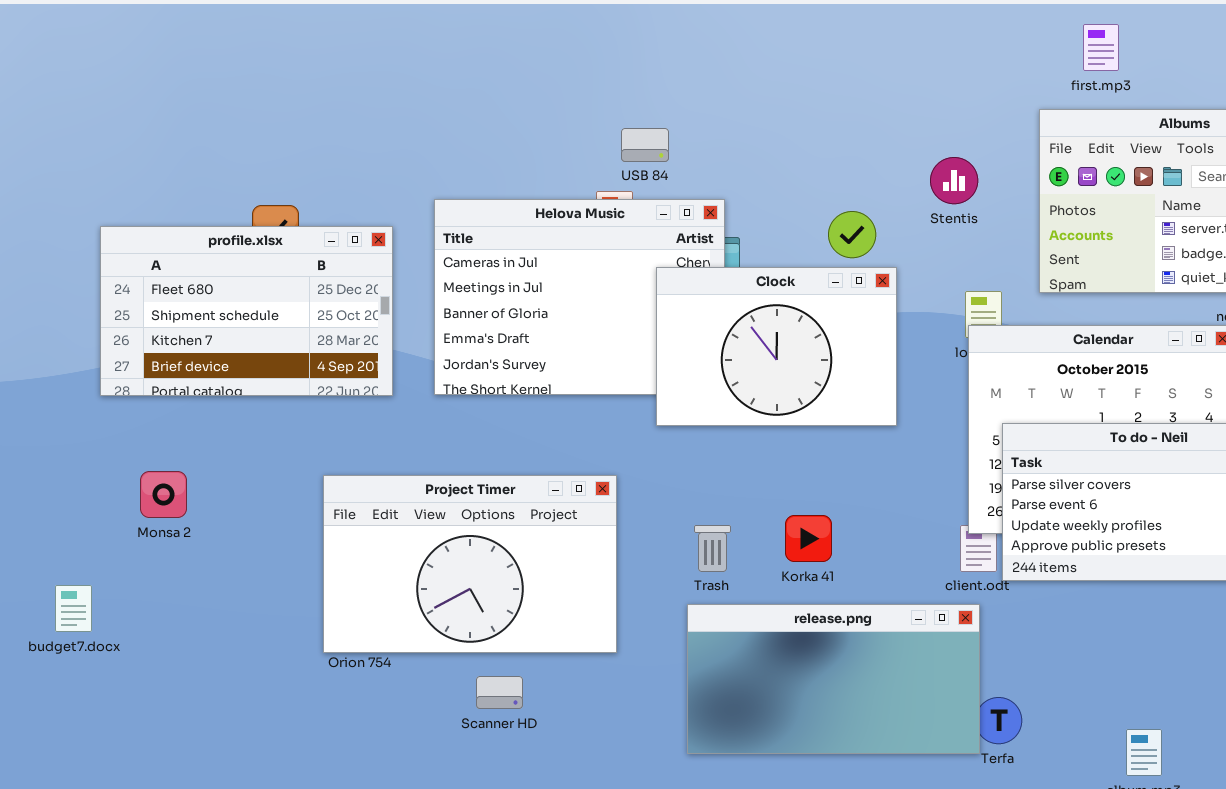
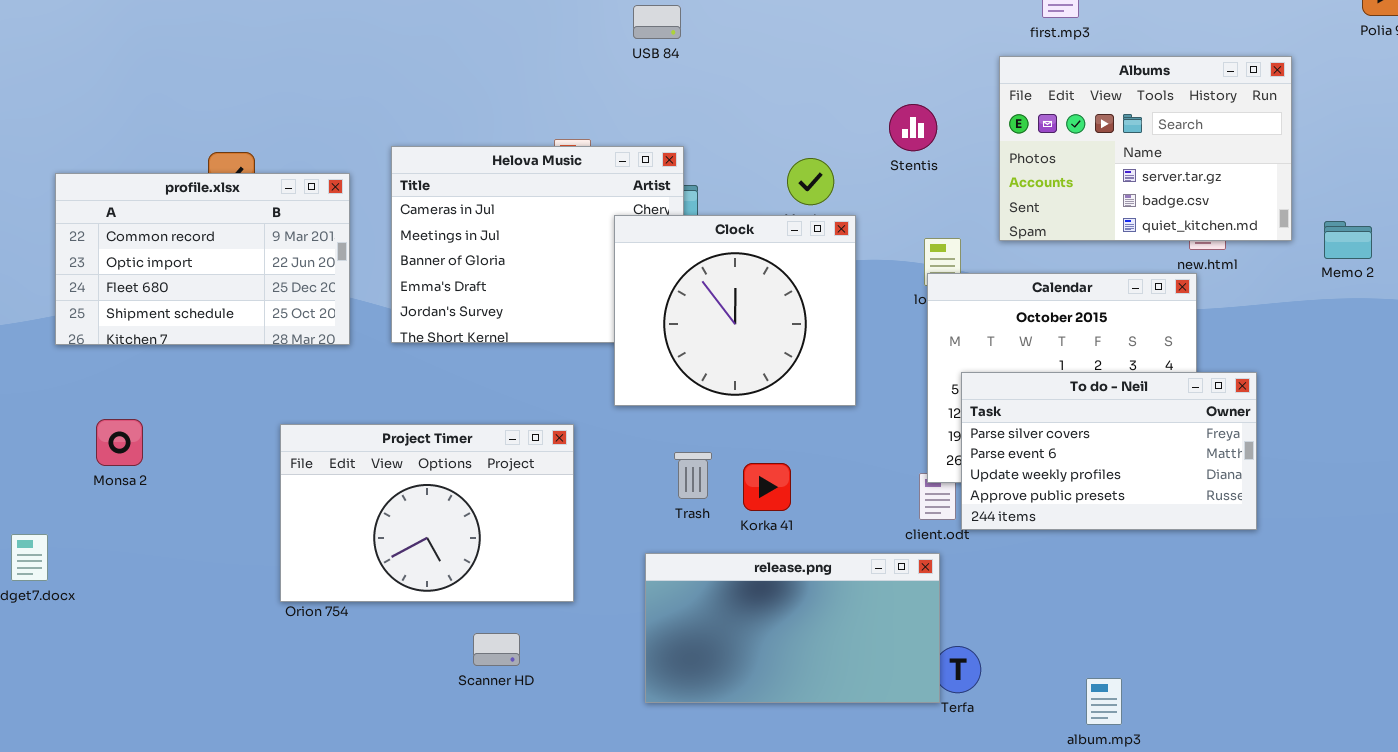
USB 84: [621,128,669,162] -> [633,5,681,39], moved
profile.xlsx: [100,226,393,396] -> [55,173,350,345], scrolled up 2 rows
Clock: [656,267,897,426] -> [614,215,856,406], resized
Trash: [694,525,731,572] -> [674,452,712,499], moved
Scanner HD: [476,676,523,709] -> [473,633,520,666], moved

